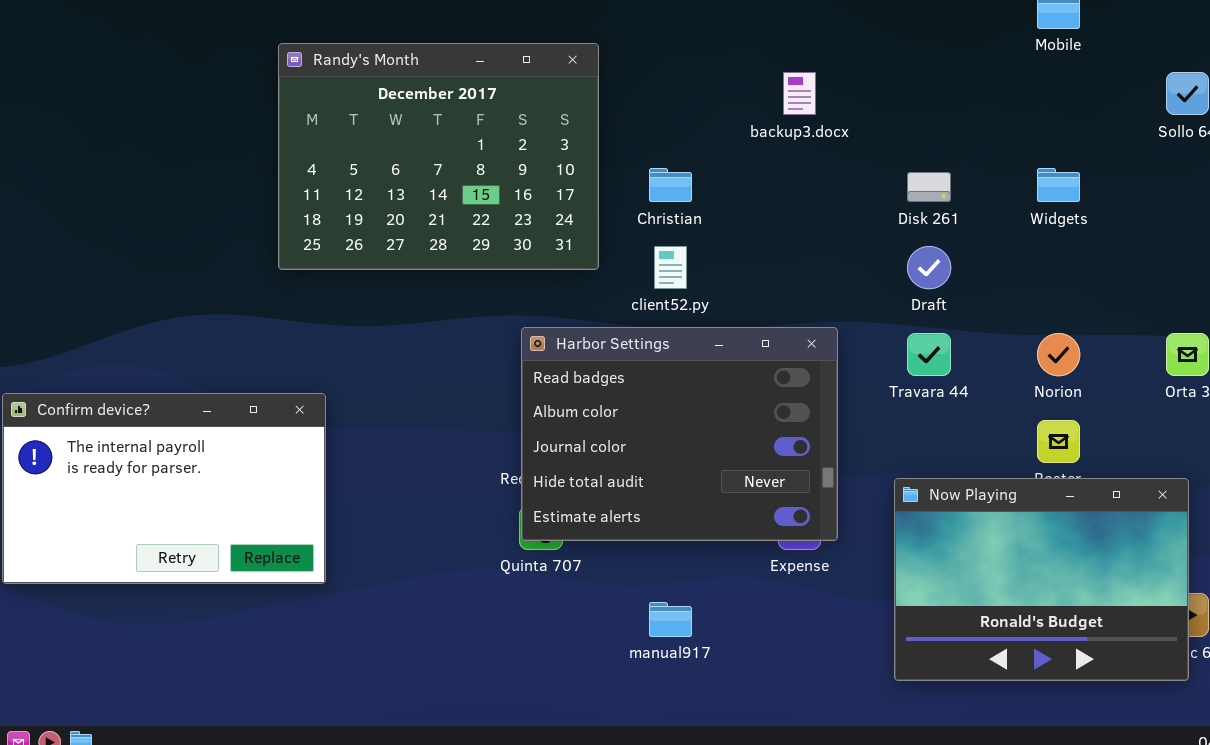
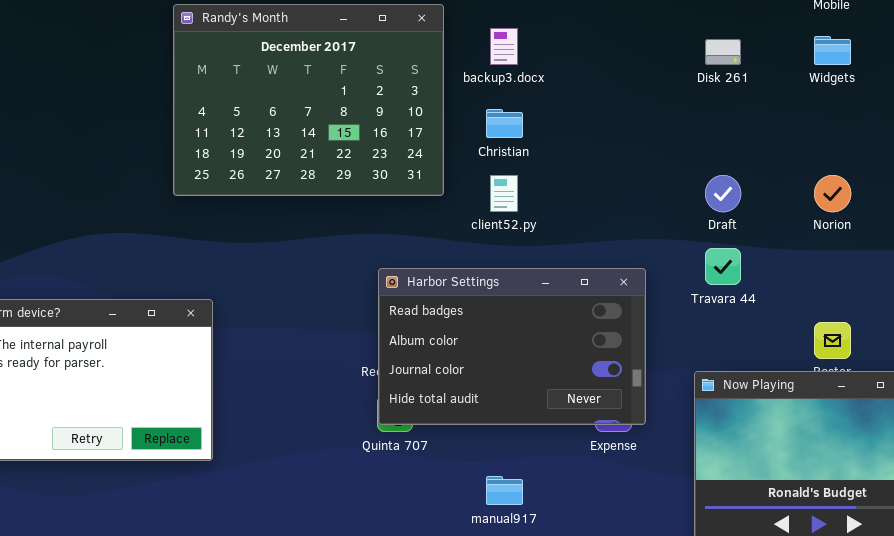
backup3.docx: [783,72,816,115] -> [490,28,518,65], moved
Widgets: [1037,168,1080,202] -> [814,36,851,65], moved
Disk 261: [907,172,951,202] -> [705,39,741,65], moved
Harbor Settings: [521,327,838,541] -> [378,268,646,425], resized
Norion: [1037,333,1080,376] -> [814,175,851,212], moved

